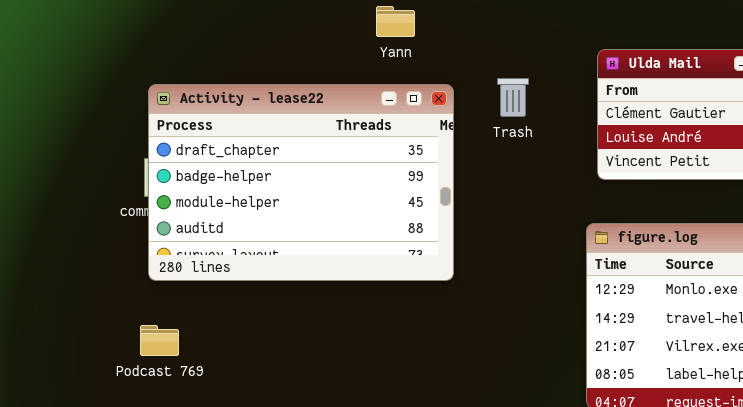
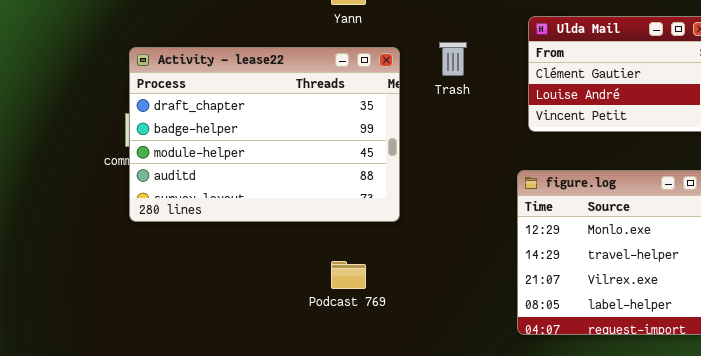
Podcast 769: [140,325,179,356] -> [331,261,366,289], moved

